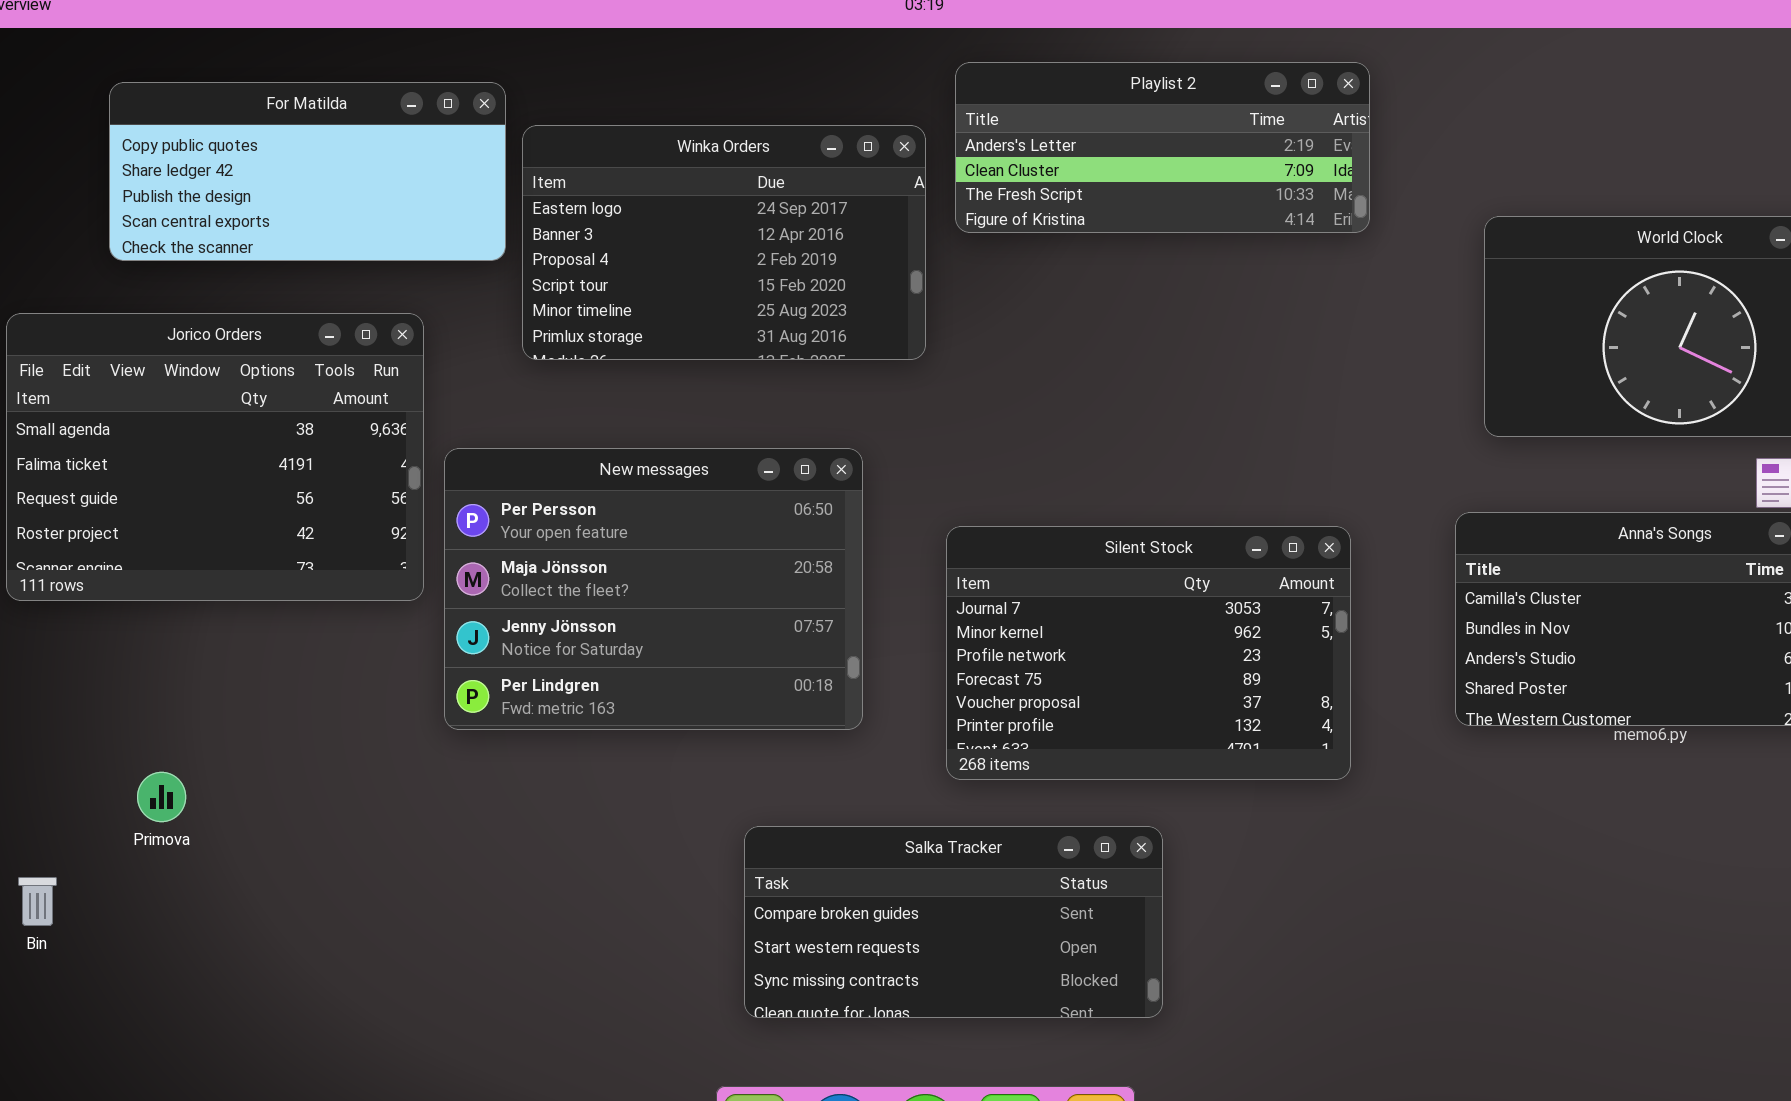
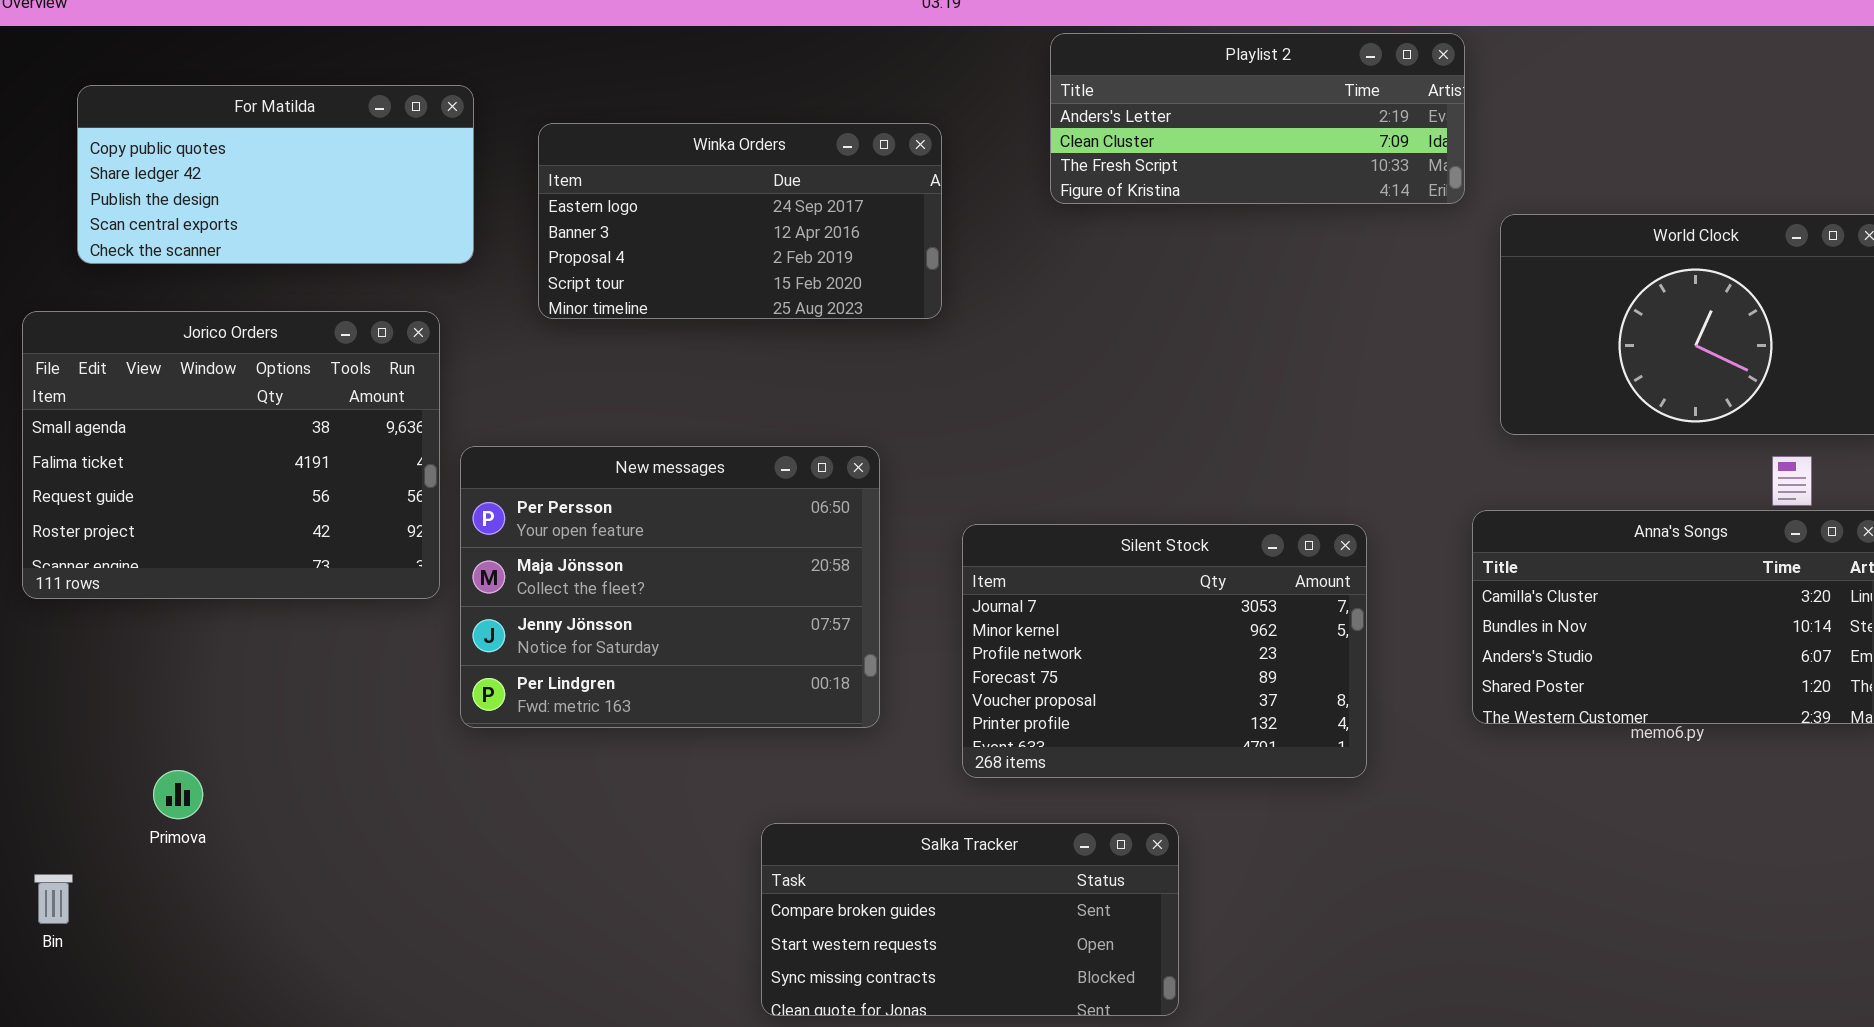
Playlist 2: [955,62,1370,233] -> [1050,33,1465,204], moved
For Matilda: [109,82,506,261] -> [77,85,474,264], moved
Winka Orders: [522,125,926,360] -> [538,123,942,319], resized

